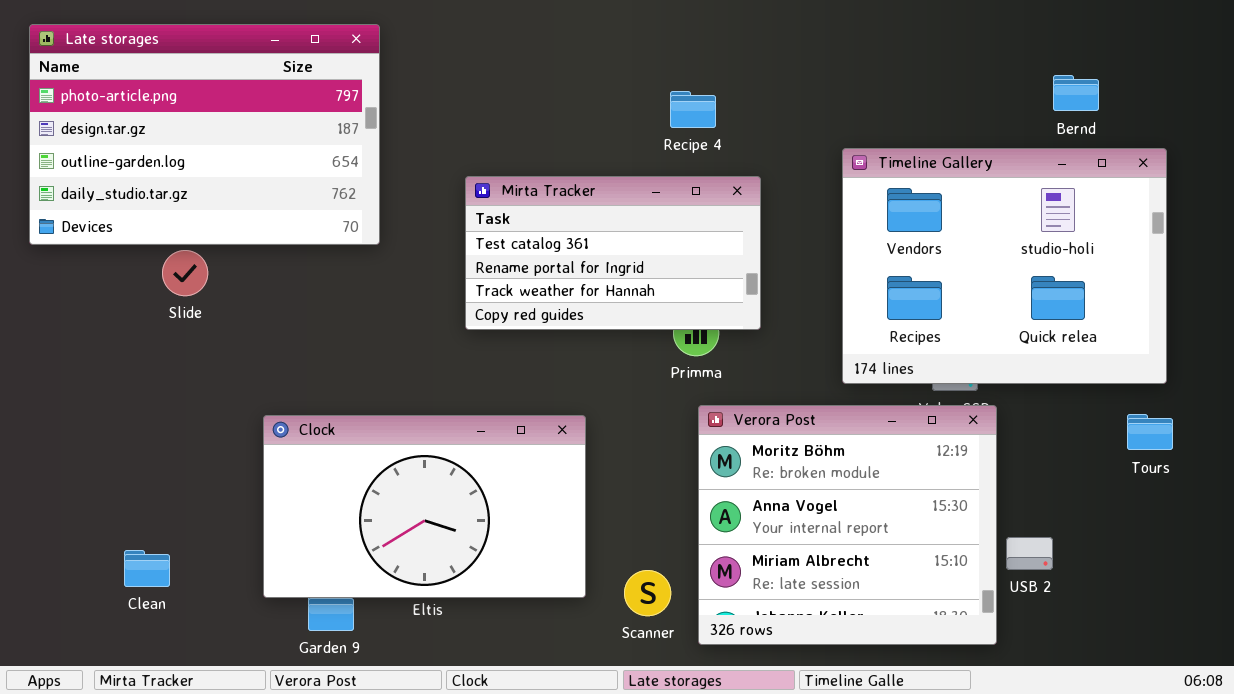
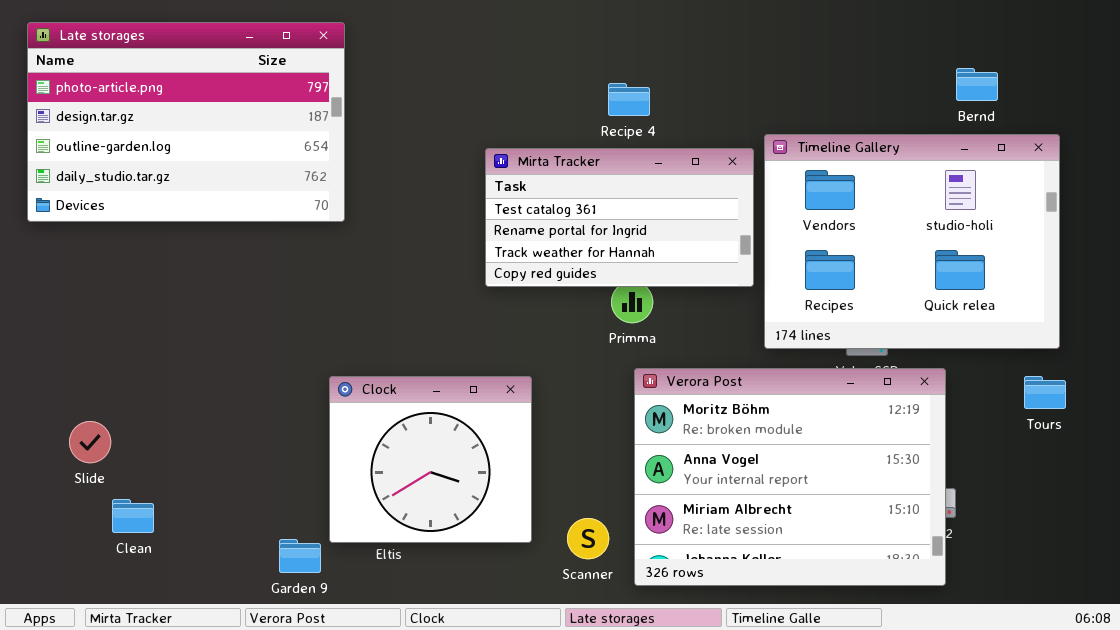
Mirta Tracker: [465,176,761,330] -> [485,148,754,287], moved
Slide: [162,250,208,296] -> [69,421,111,463], moved
Verora Post: [698,405,997,645] -> [634,368,946,586], resized
Clock: [263,415,586,598] -> [329,376,532,543], resized

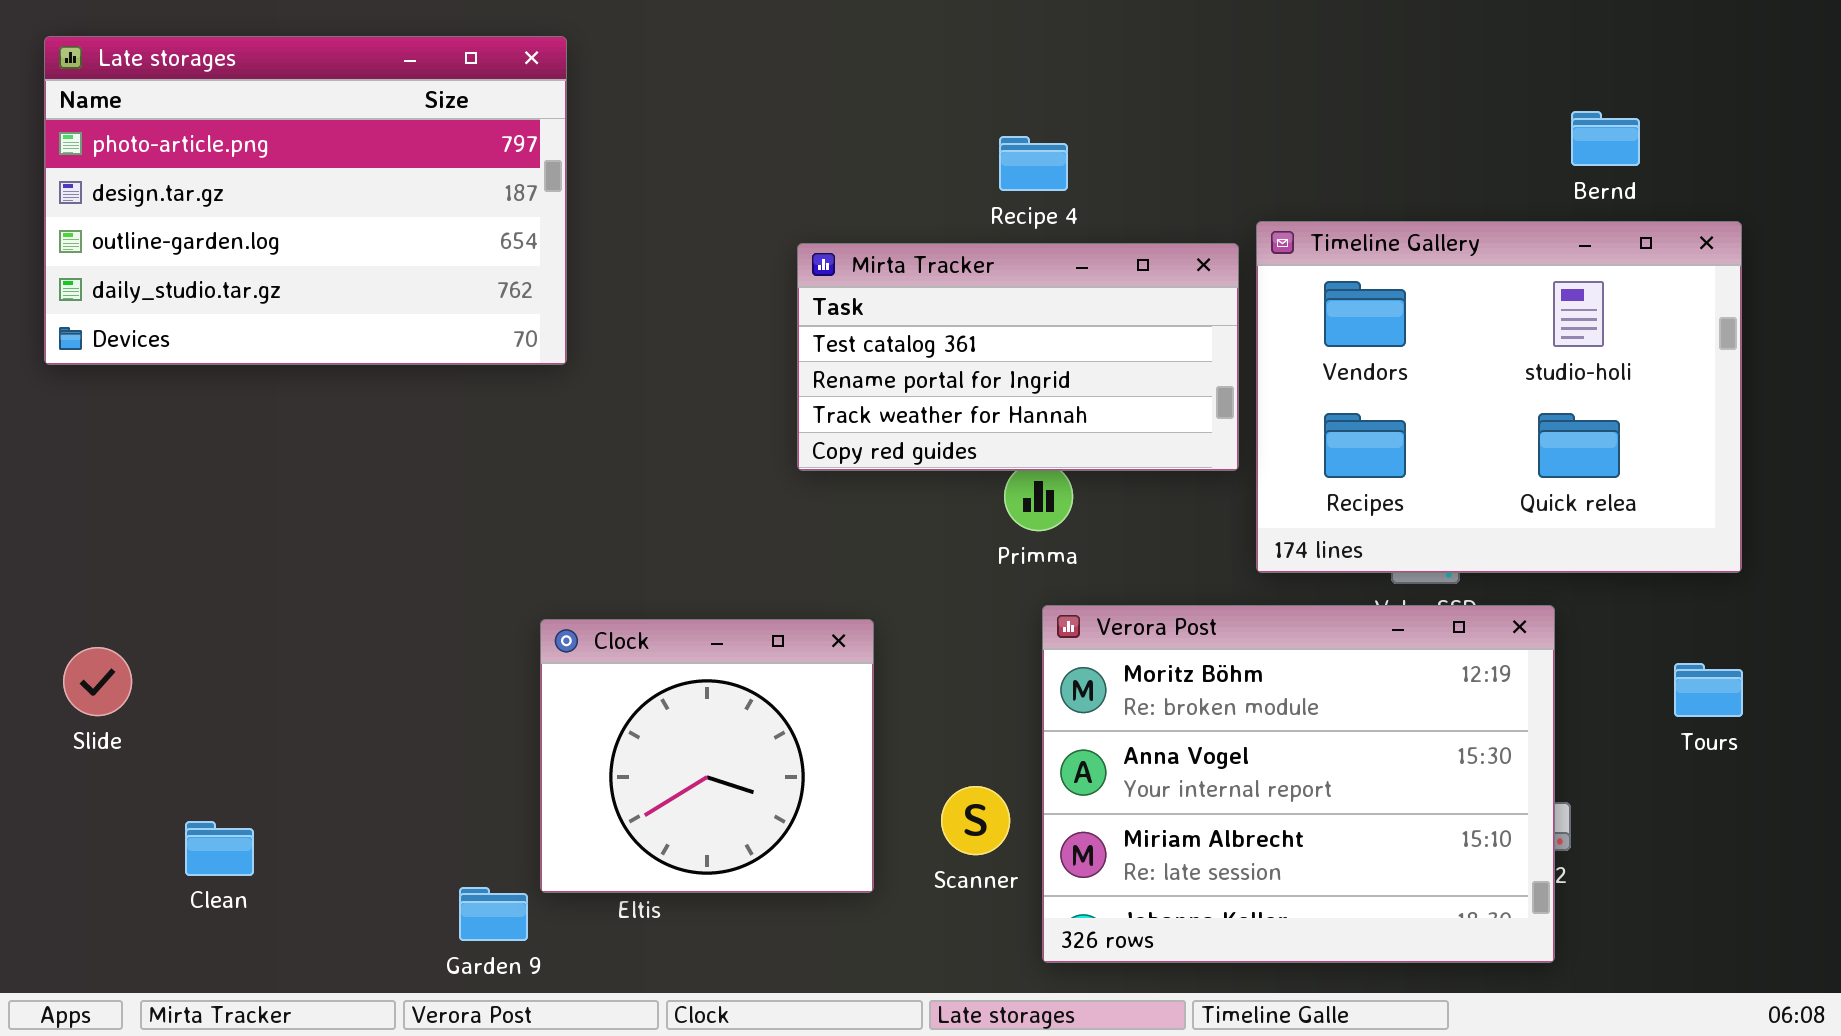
Tours: [1024,376,1066,409] -> [1674,663,1743,717], moved
Slide: [69,421,111,463] -> [63,647,132,716], moved
Scanner: [567,518,609,559] -> [941,786,1010,855], moved

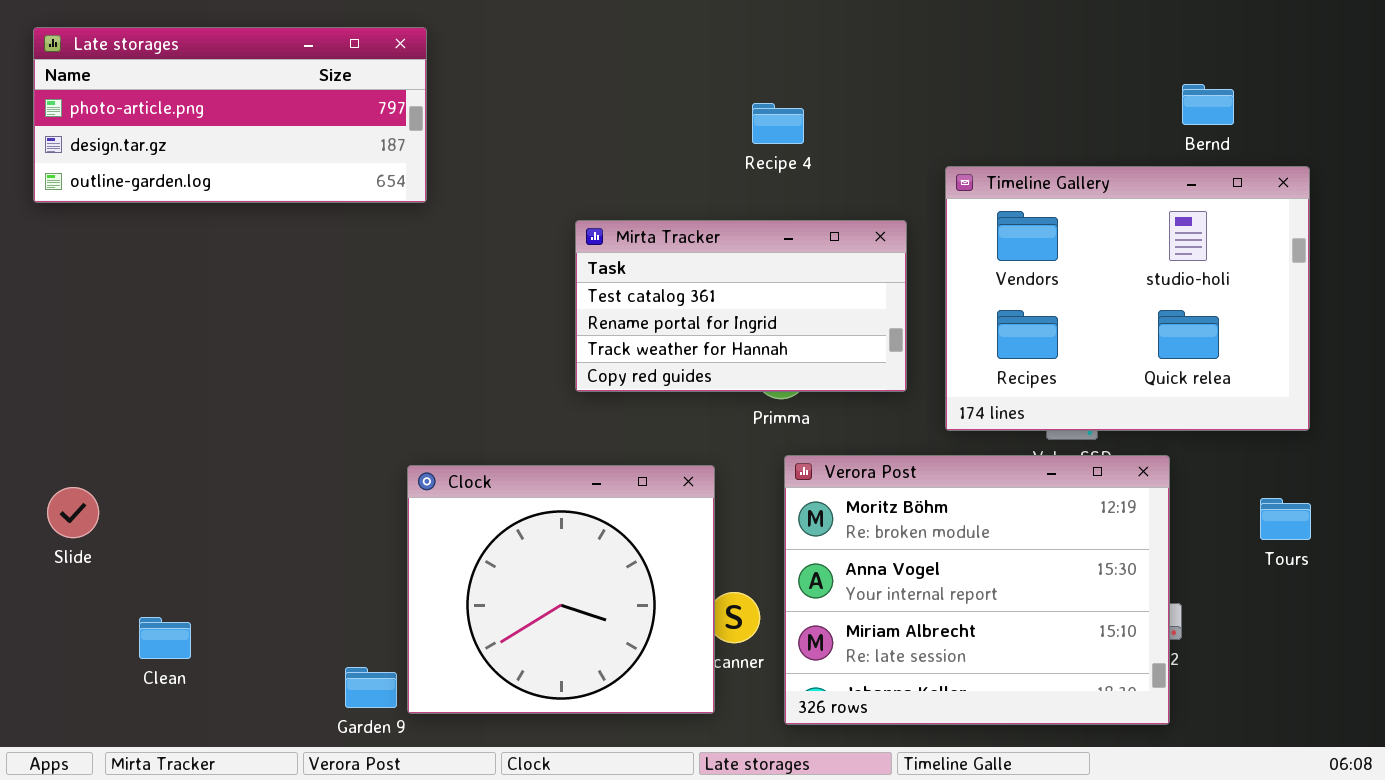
Late storages: [44,36,567,365] -> [33,27,427,203], resized
Mirta Tracker: [797,243,1239,471] -> [575,220,907,392], moved
Clock: [540,619,874,893] -> [407,465,715,714], resized

